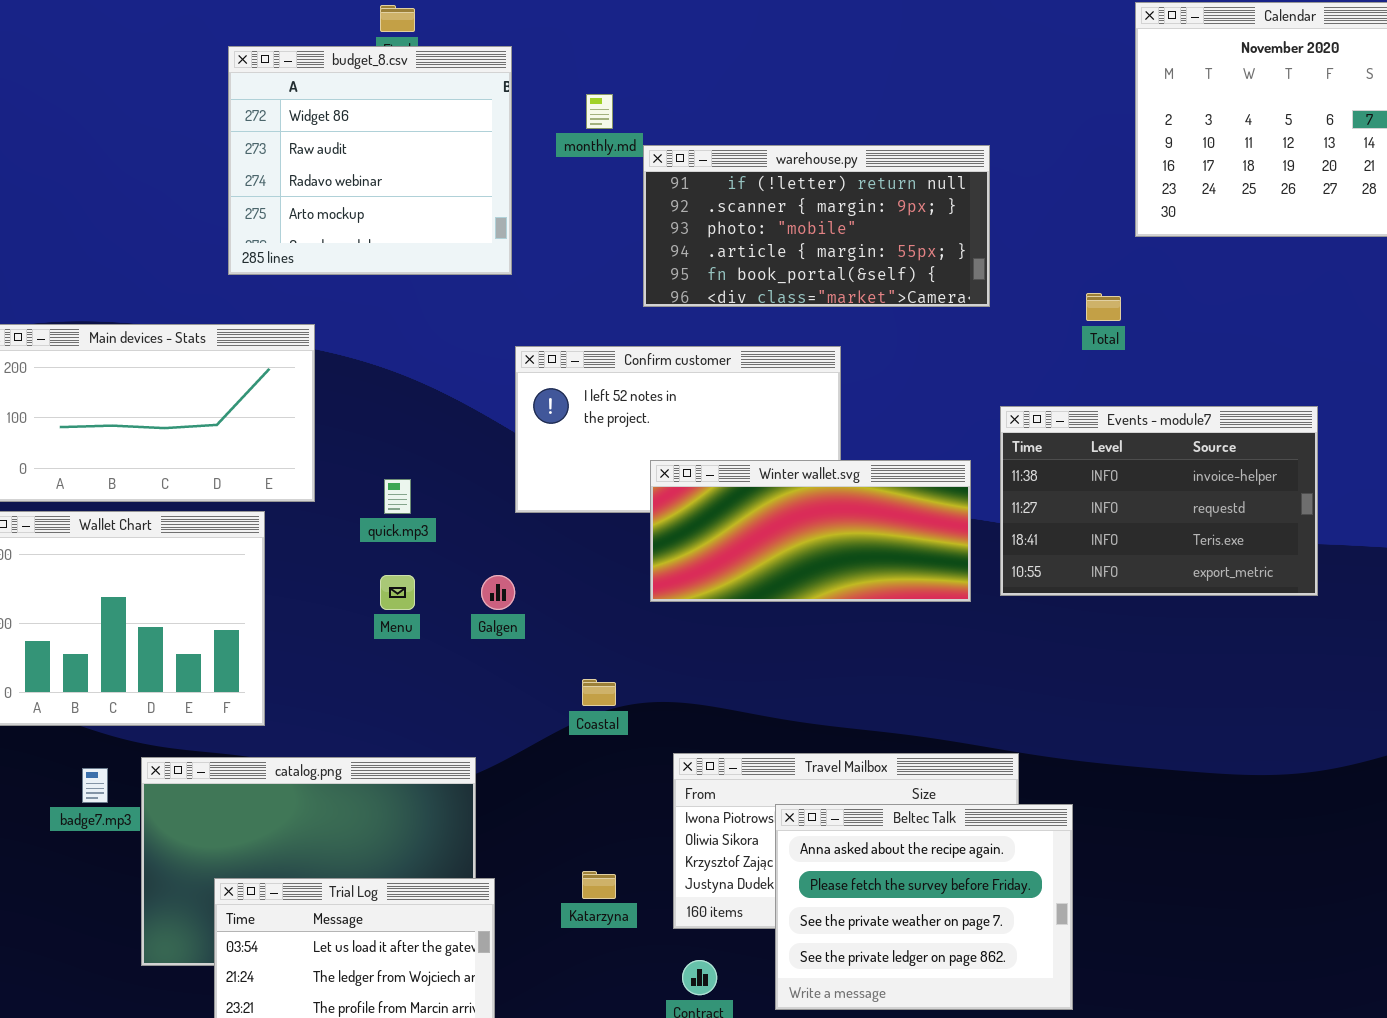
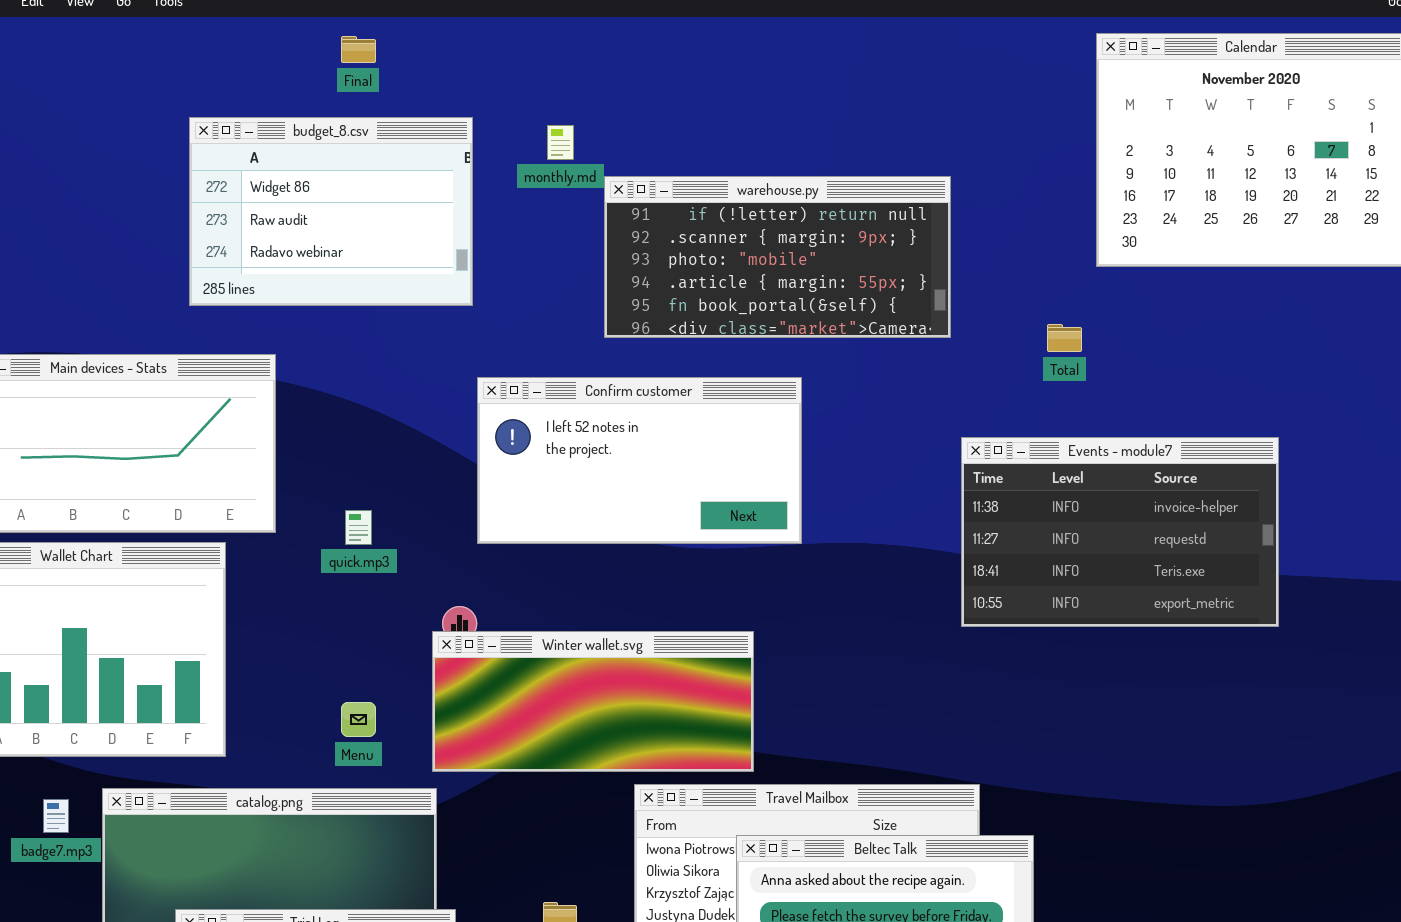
budget_8.csv: [228,46,512,275] -> [189,117,473,306], resized
Winter wallet.svg: [650,460,971,602] -> [432,631,754,772], moved
Menu: [380,575,415,610] -> [341,702,376,737], moved

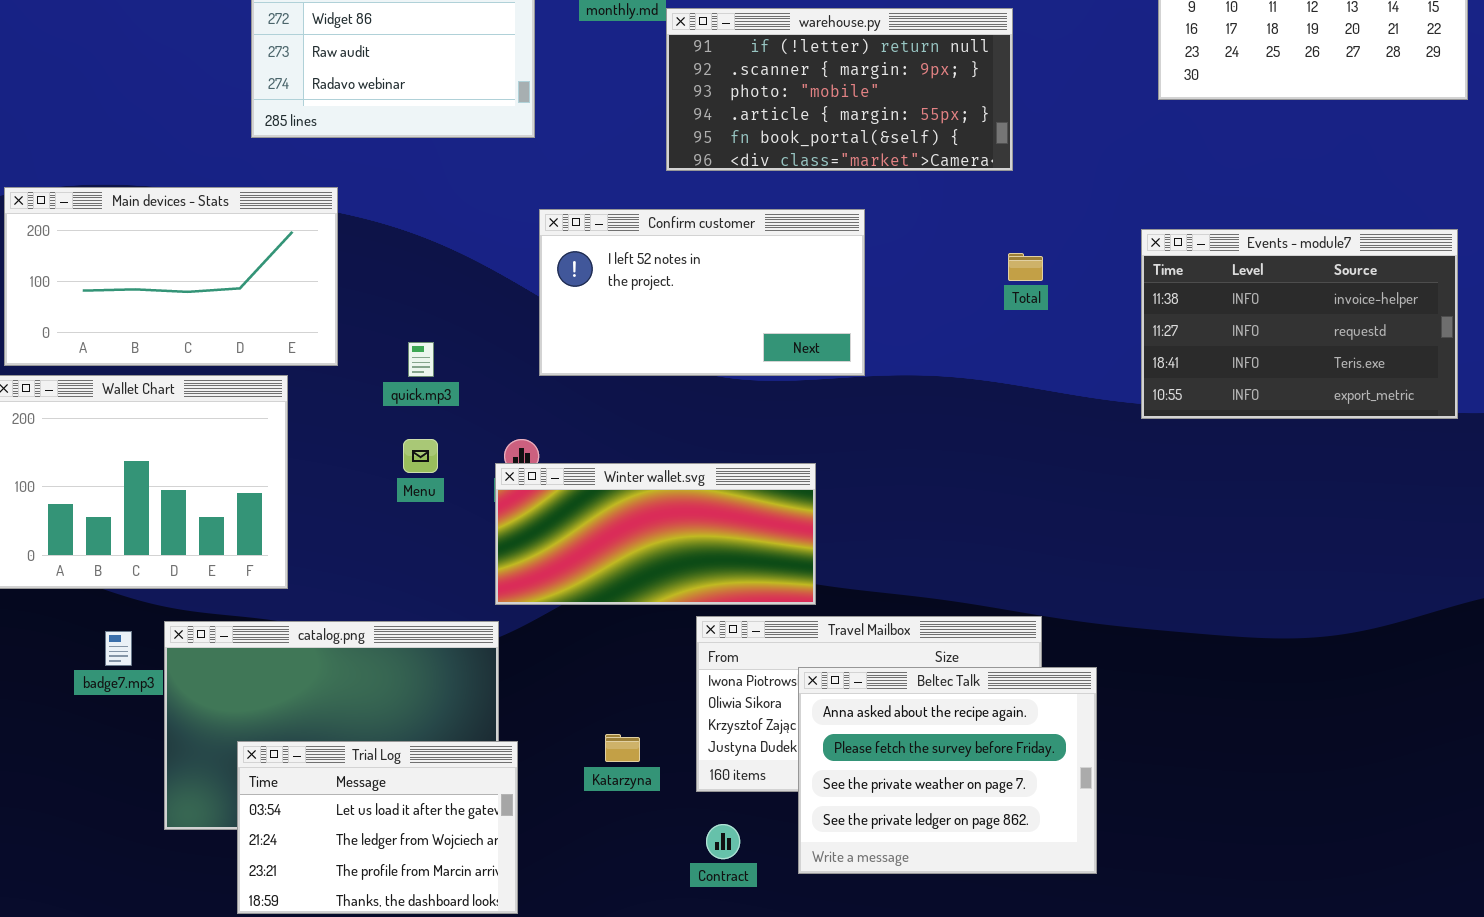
Total: [1047,324,1082,352] -> [1008,253,1043,281], moved
Events - module7: [961,437,1279,627] -> [1141,229,1458,419], moved
Menu: [341,702,376,737] -> [403,439,438,473], moved

